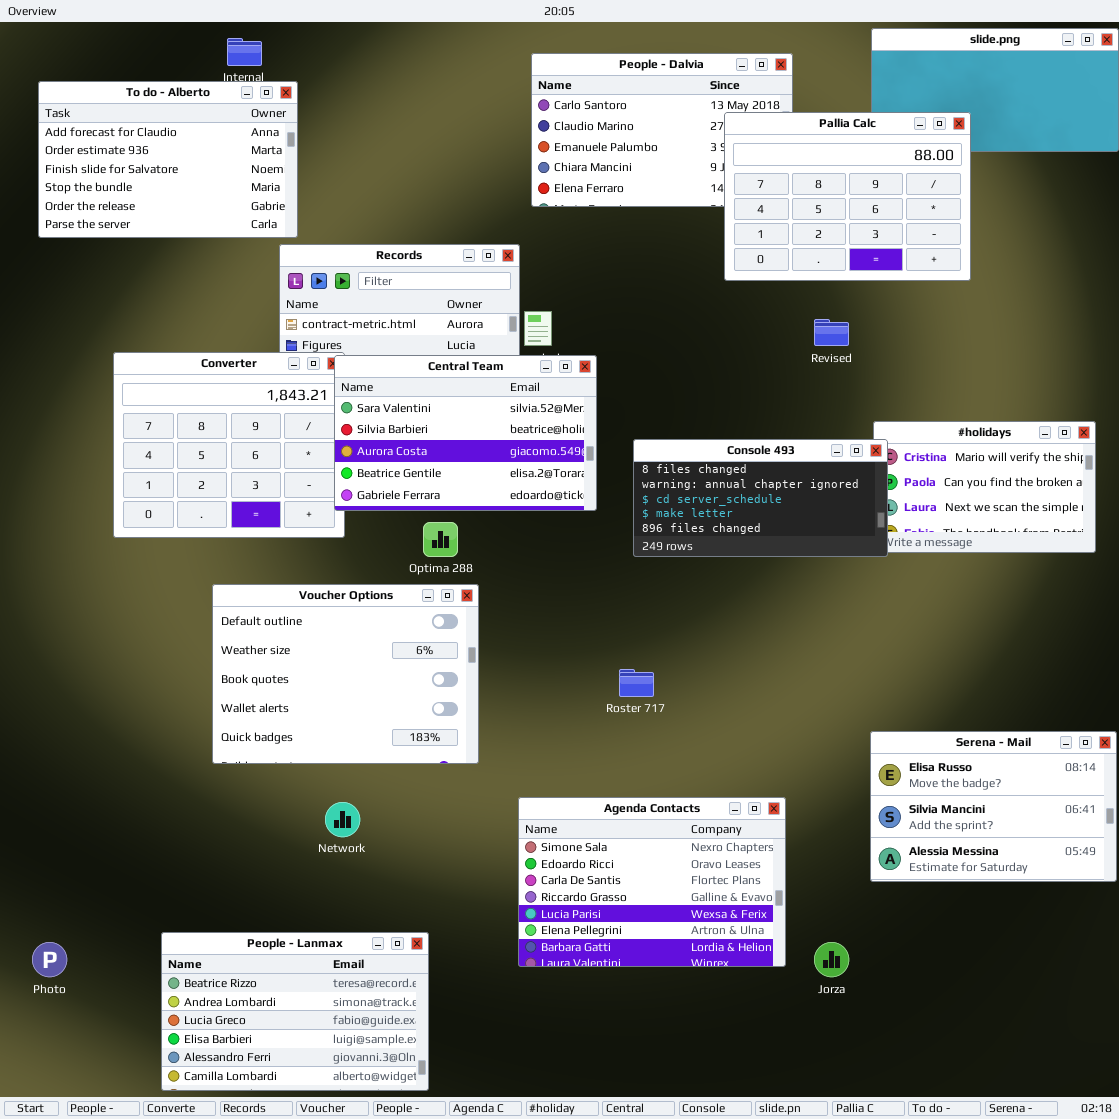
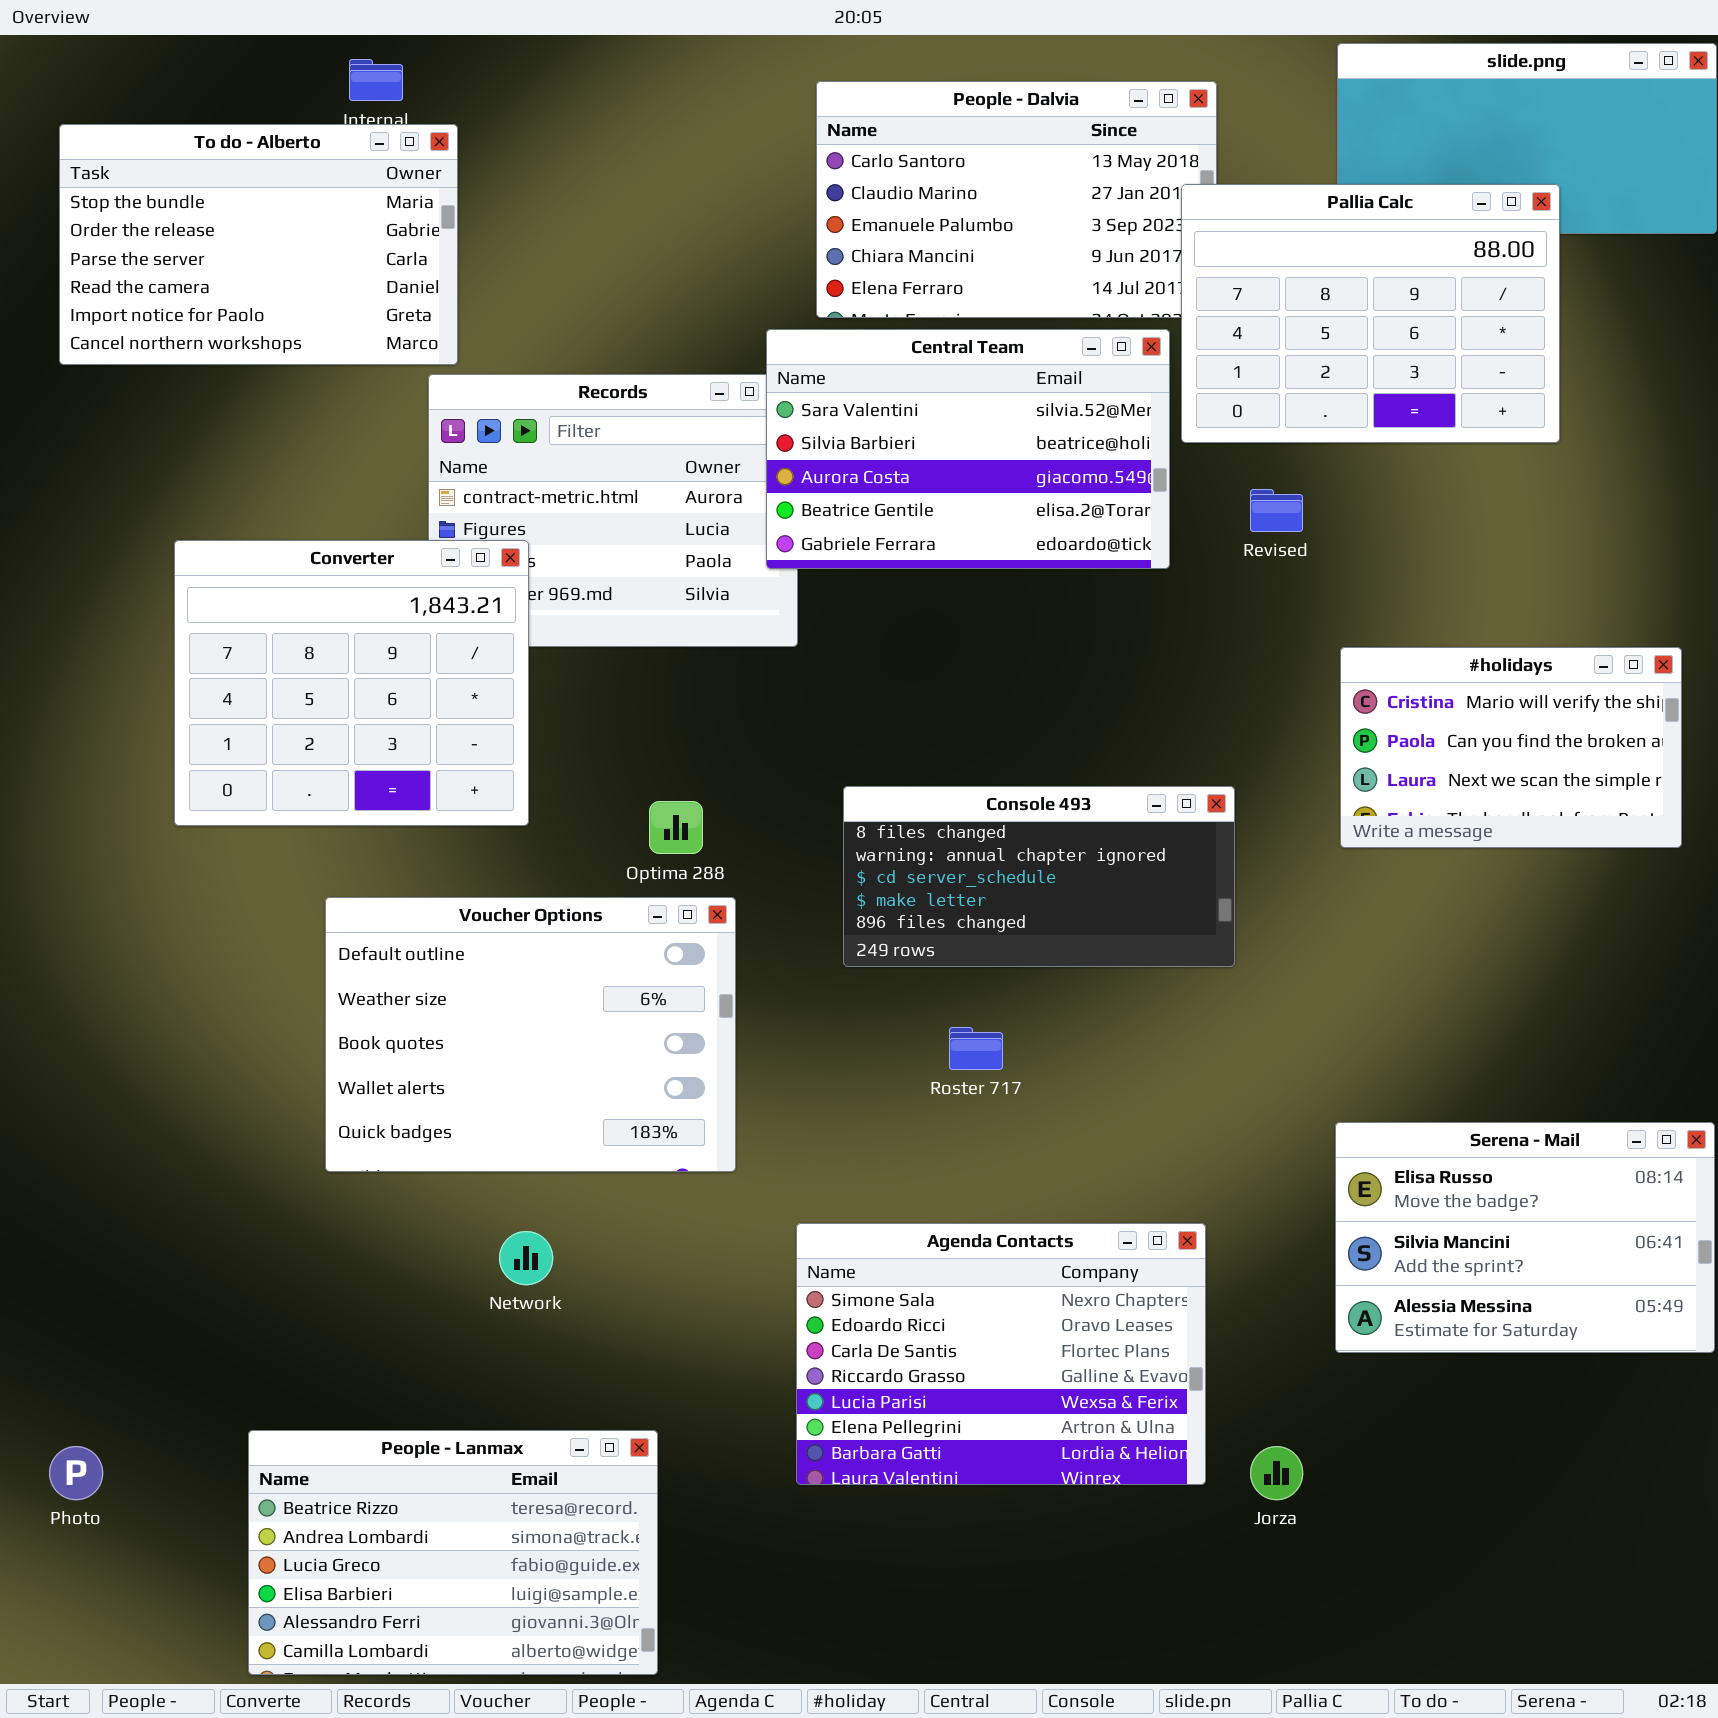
To do - Alberto: [38,81,298,238] -> [59,124,458,365], scrolled down 3 rows
Pallia Calc: [724,112,971,281] -> [1181,184,1560,443], moved
Central Team: [334,355,597,511] -> [766,329,1170,569], moved
Console 493: [633,439,888,557] -> [843,786,1235,967], moved

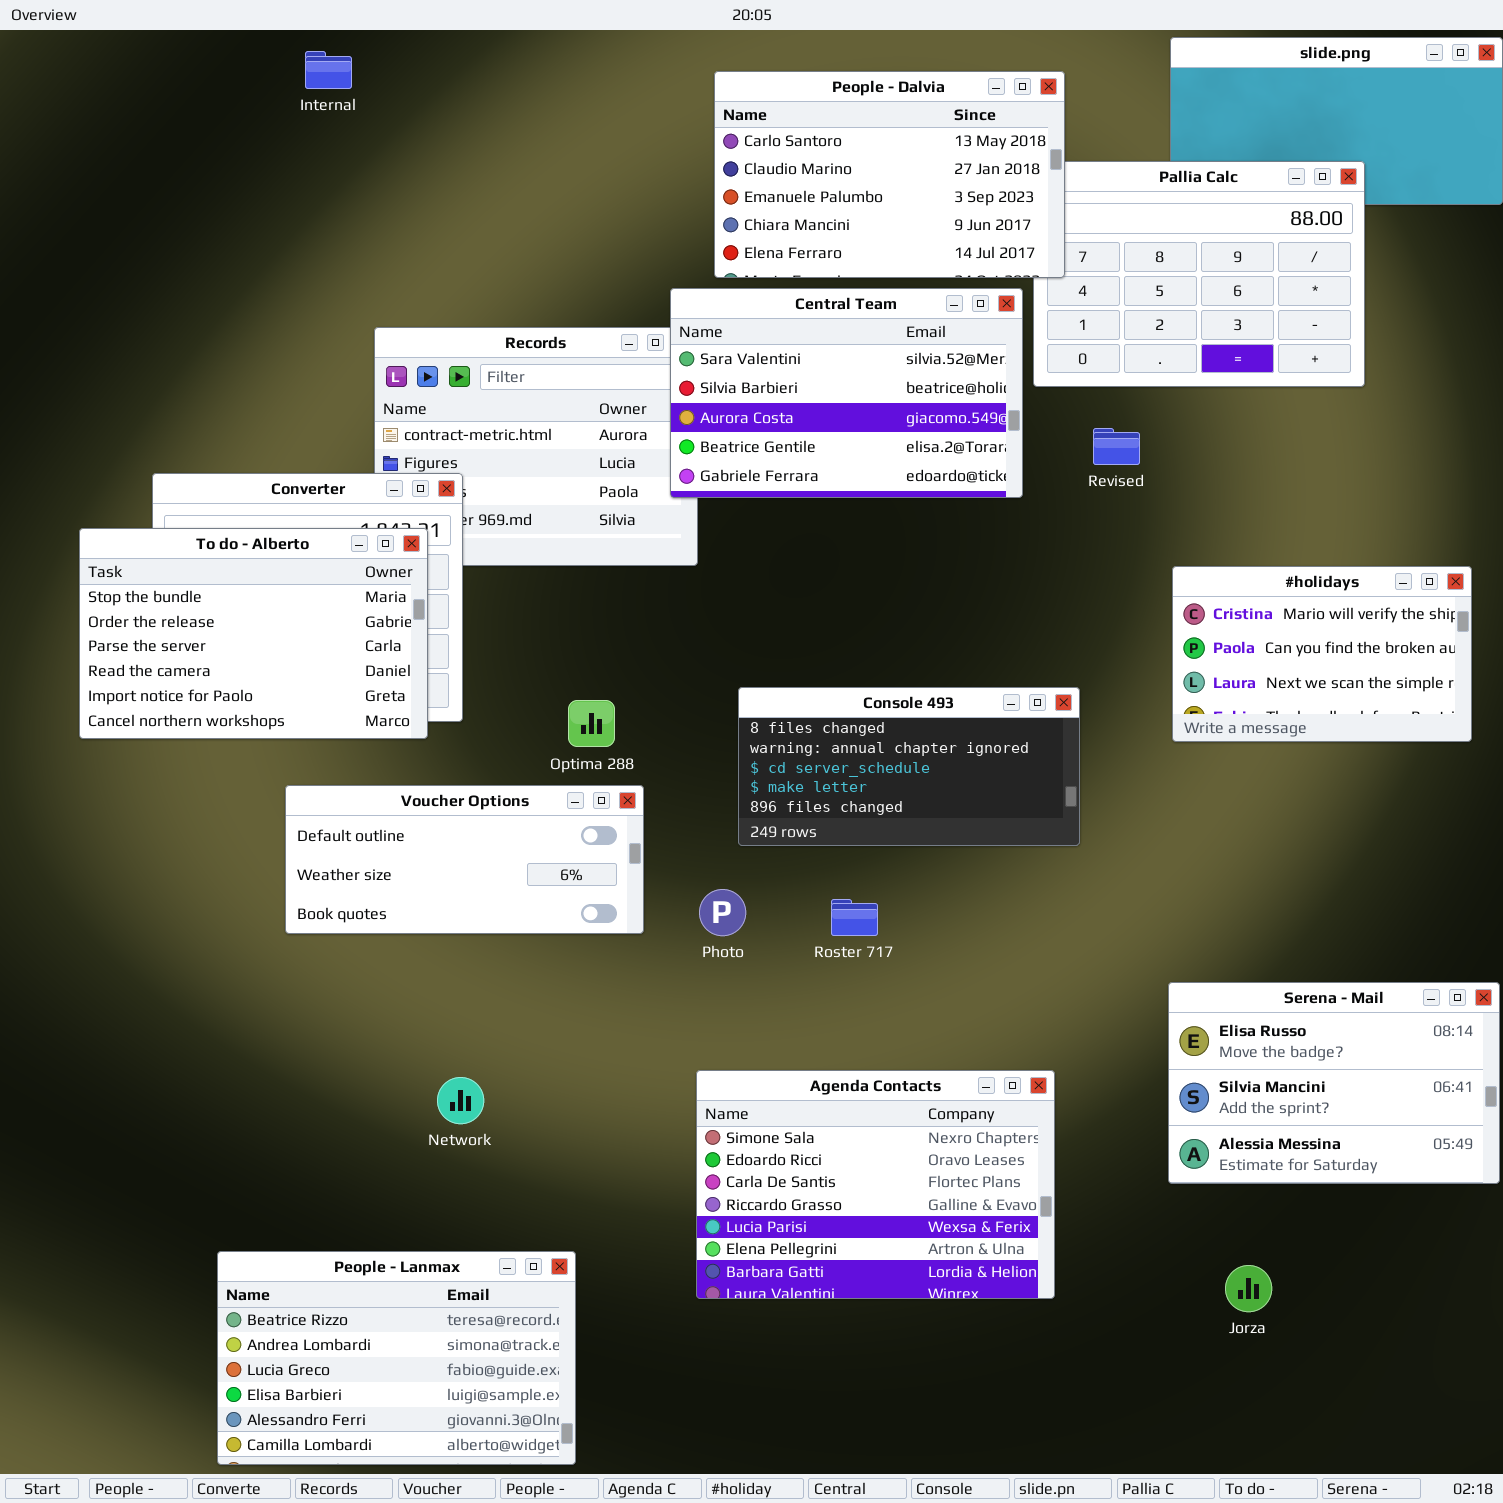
People - Dalvia: [816,81,1217,318] -> [714,71,1065,278], raised
To do - Alberto: [59,124,458,365] -> [79,528,428,739], moved
Voucher Options: [325,897,736,1172] -> [285,785,644,934], resized
Photo: [49,1446,103,1500] -> [699,889,746,936], moved
Jorza: [1250,1446,1303,1500] -> [1225,1265,1272,1312], moved

